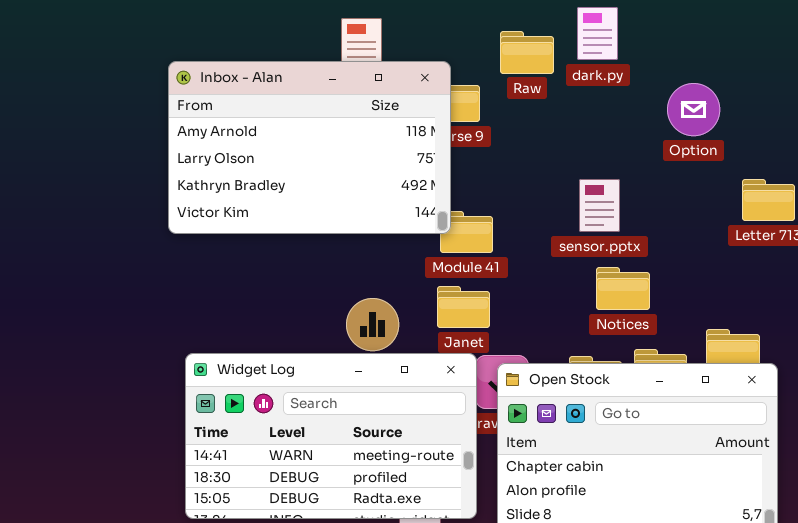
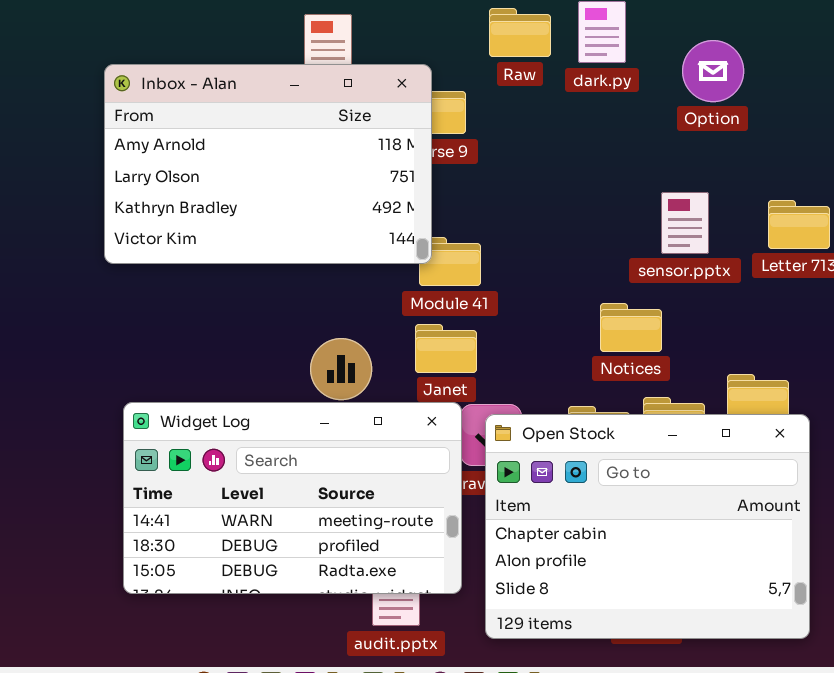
Raw: [500,31,554,74] -> [489,8,551,57], moved
Option: [667,83,720,136] -> [682,40,744,102], moved
sensor.pptx: [579,179,620,232] -> [661,192,709,254], moved

